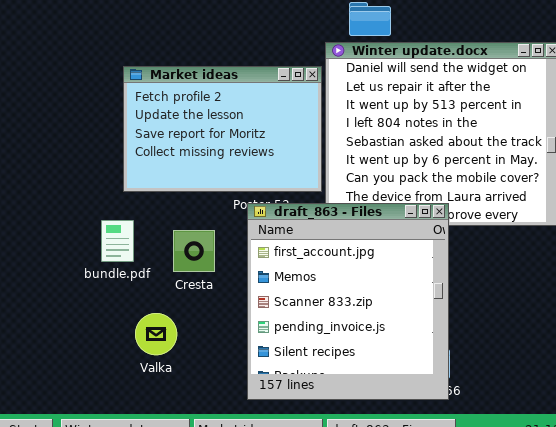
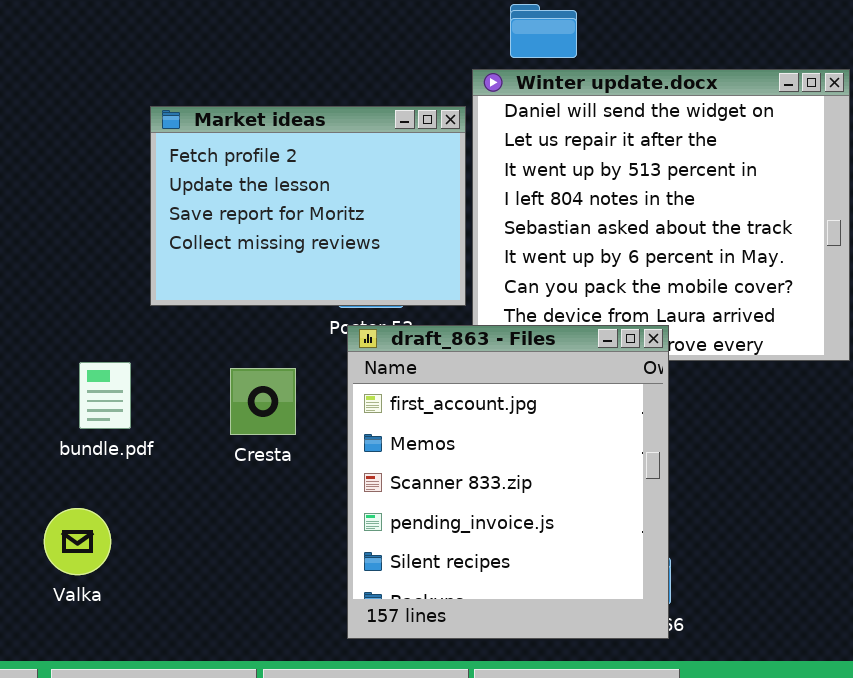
bundle.pdf: [101,220,134,262] -> [79,362,131,429], moved
Valka: [135,313,177,355] -> [44,508,111,575], moved

